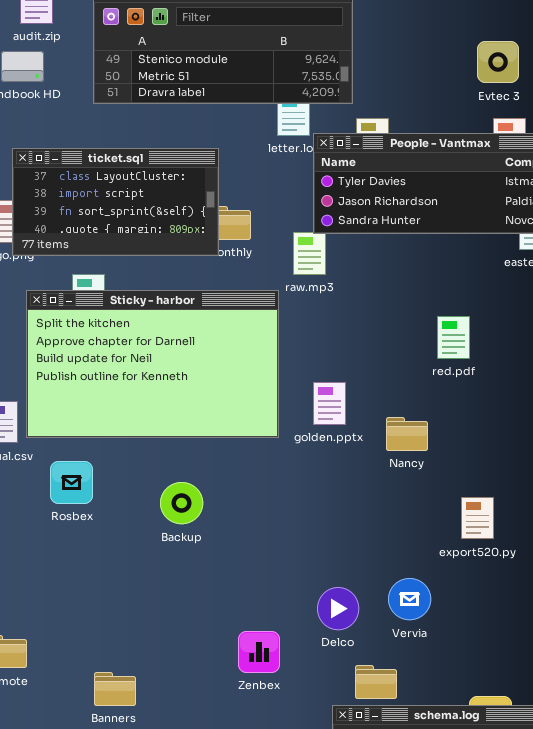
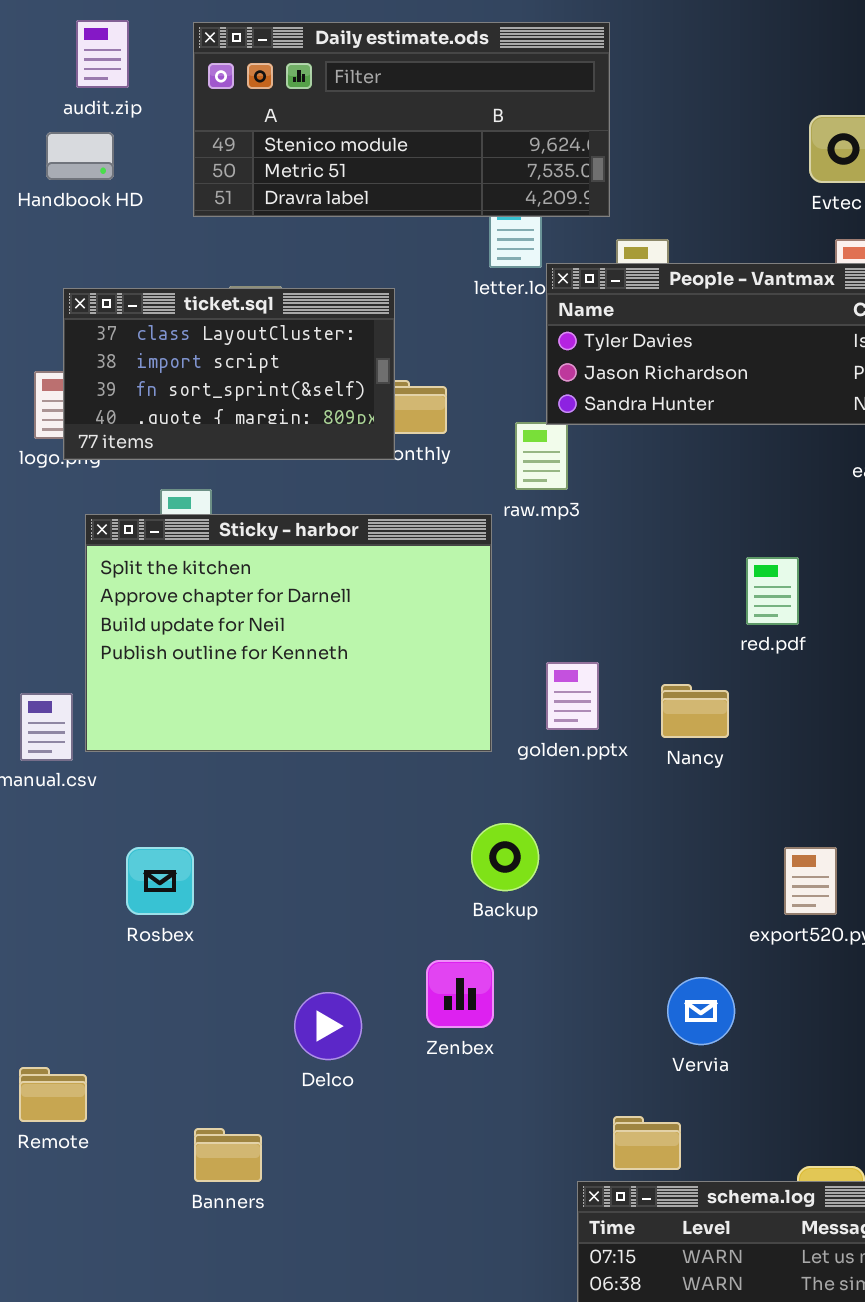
Nancy: [386,417,428,451] -> [661,684,729,738], moved
Rosbex: [50,461,93,504] -> [126,847,194,915], moved
Backup: [160,482,203,524] -> [471,823,539,891], moved
Delco: [317,587,359,630] -> [294,992,362,1060], moved
Zenbex: [238,631,280,673] -> [426,960,494,1028], moved

